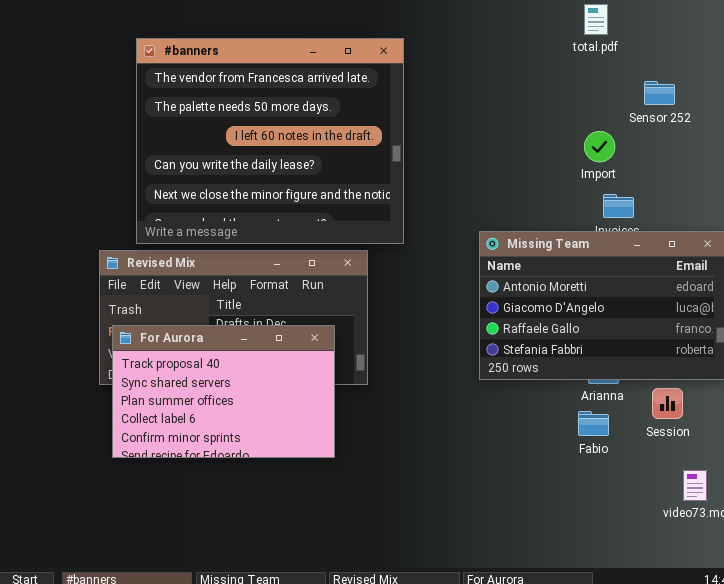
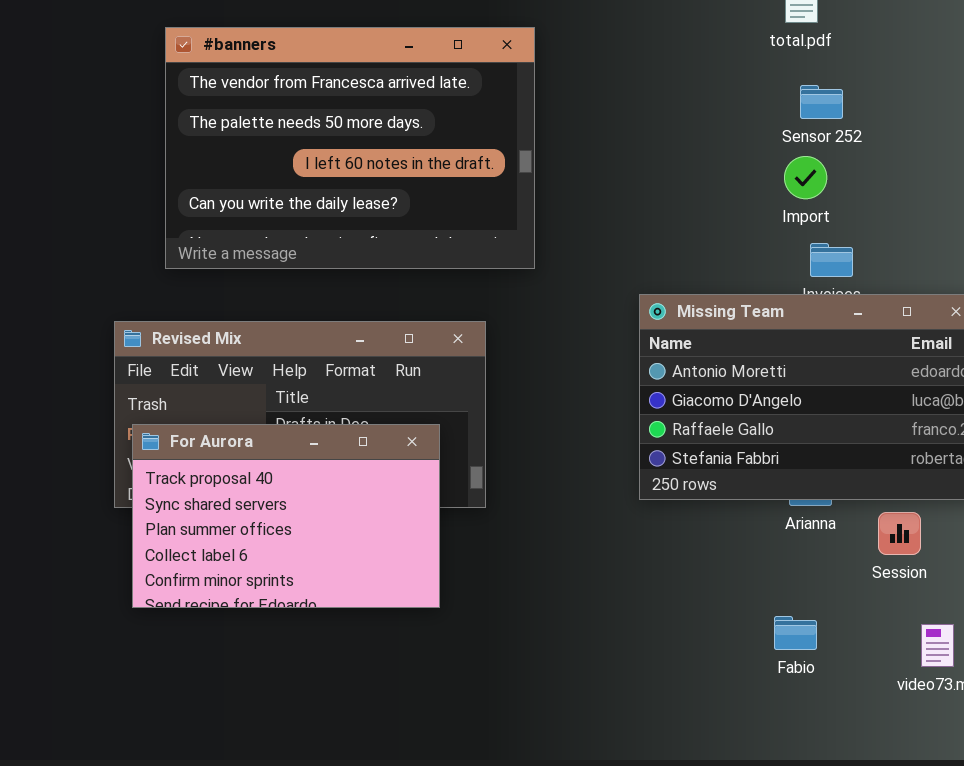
#banners: [136,38,404,244] -> [165,27,535,269], resized
Sensor 252: [644,81,675,105] -> [800,85,843,119], moved
Fabio: [578,411,609,436] -> [774,616,817,650], moved

